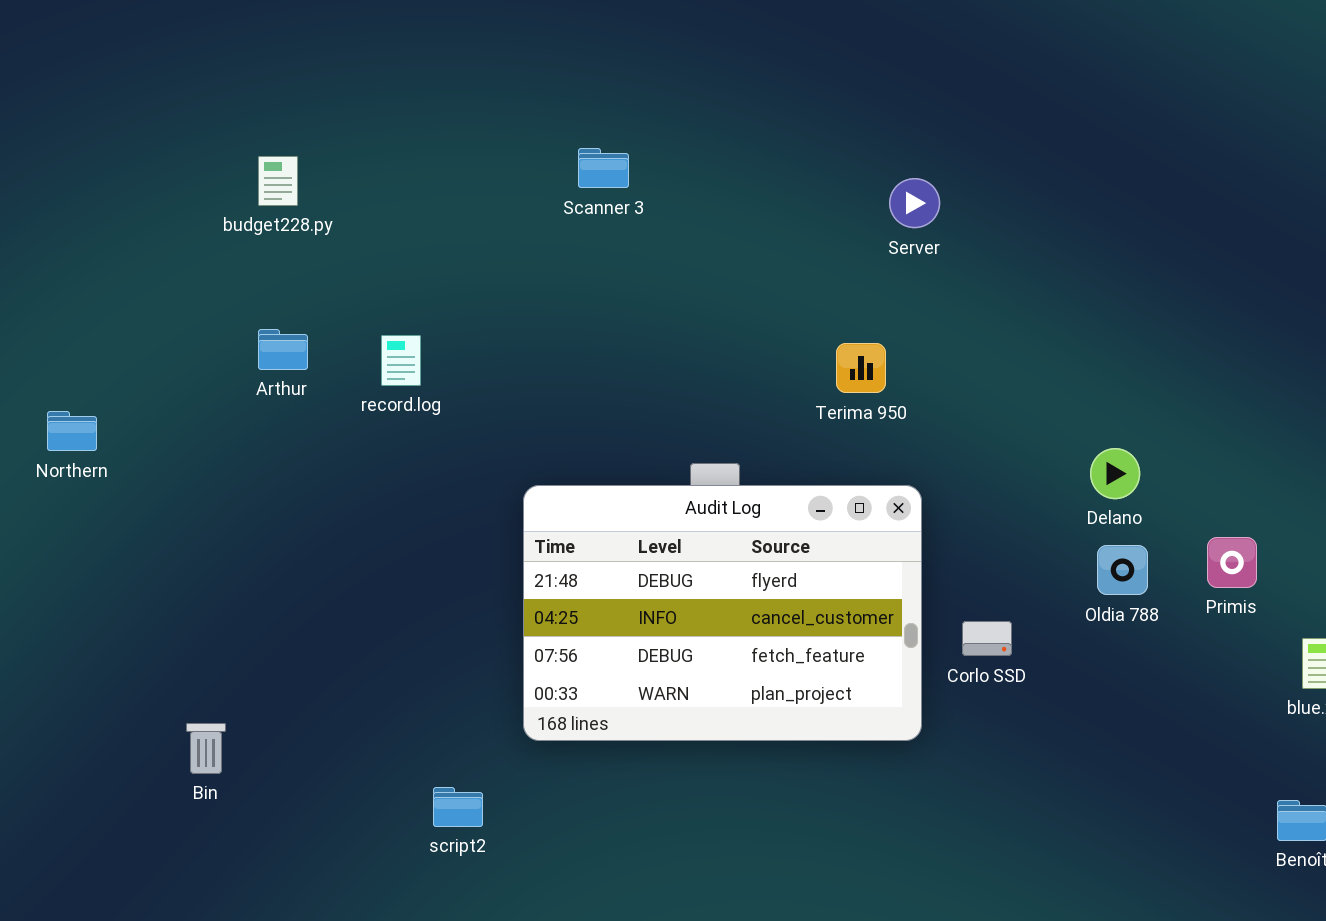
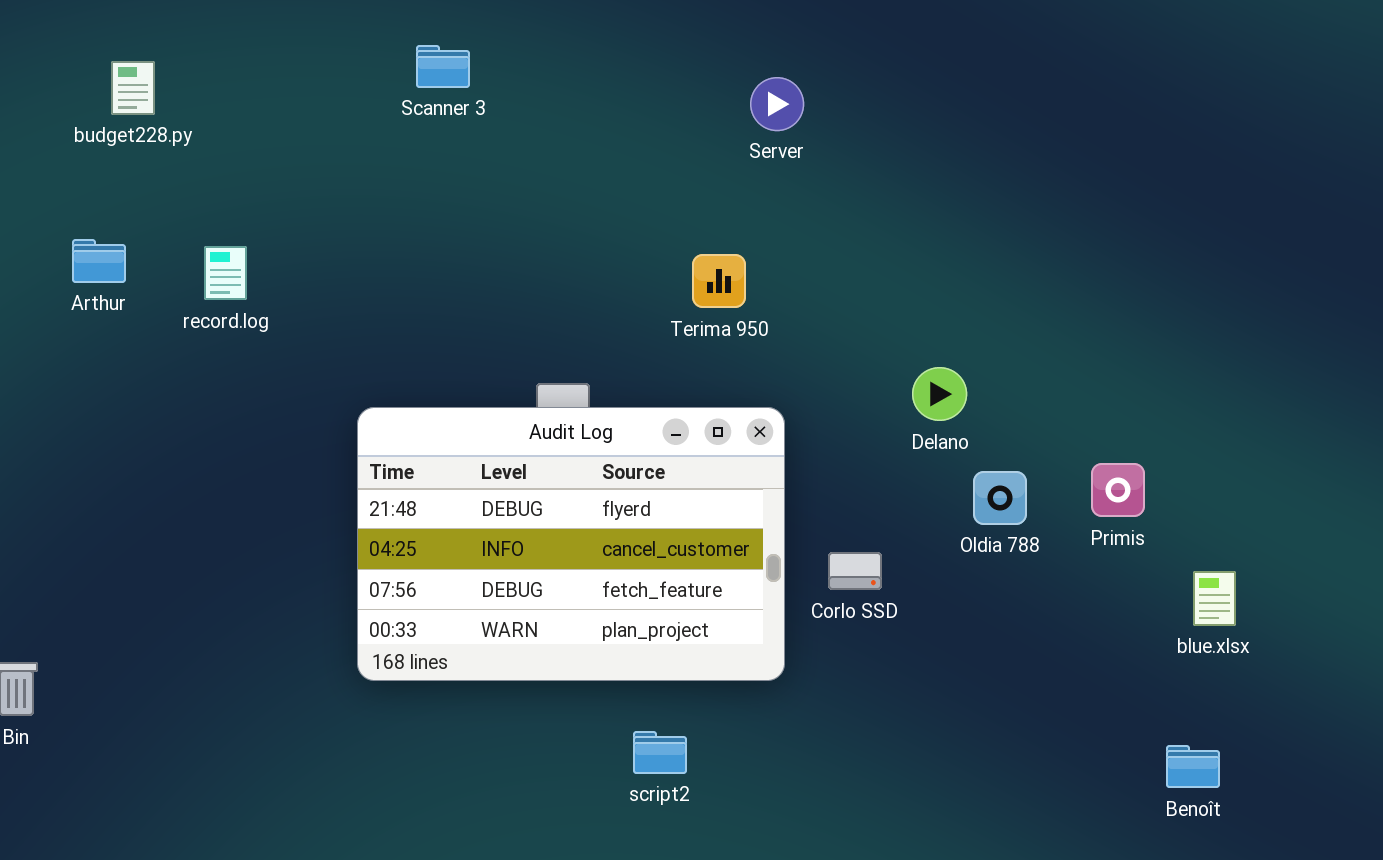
budget228.py: [258,156,298,206] -> [111,61,155,115], moved
Delano: [1090,448,1140,499] -> [912,367,967,421], moved
script2: [433,787,483,827] -> [633,731,687,774], moved

